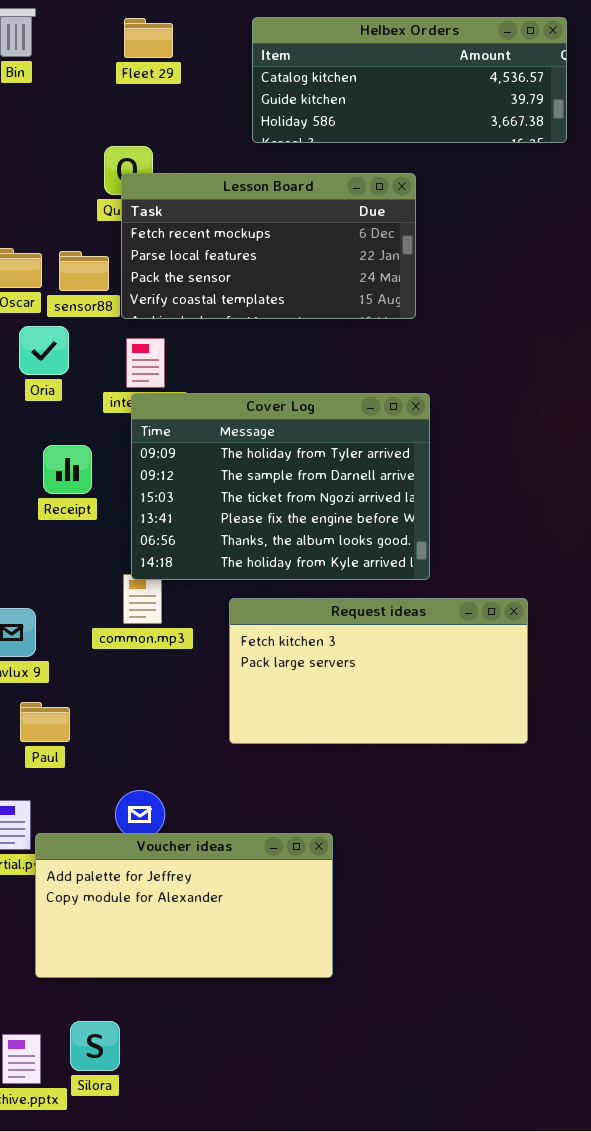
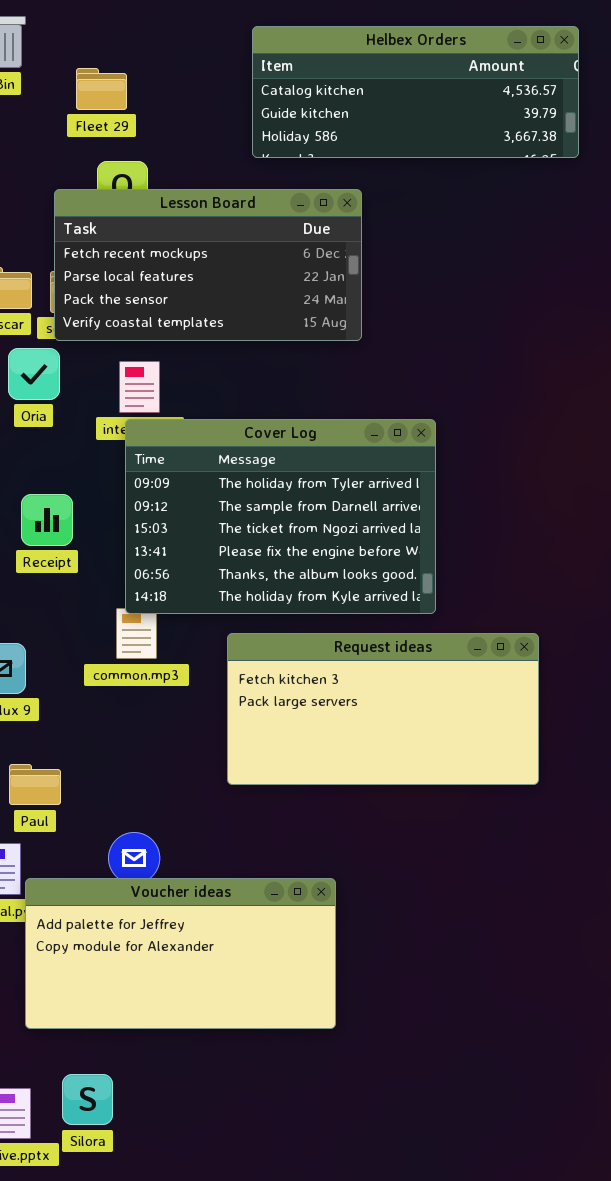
Fleet 29: [124,18,173,58] -> [76,68,127,110], moved
Lesson Board: [121,173,416,319] -> [54,189,362,341], moved
Receipt: [43,445,92,494] -> [21,494,73,546], moved
Paul: [20,702,70,742] -> [9,764,61,805], moved

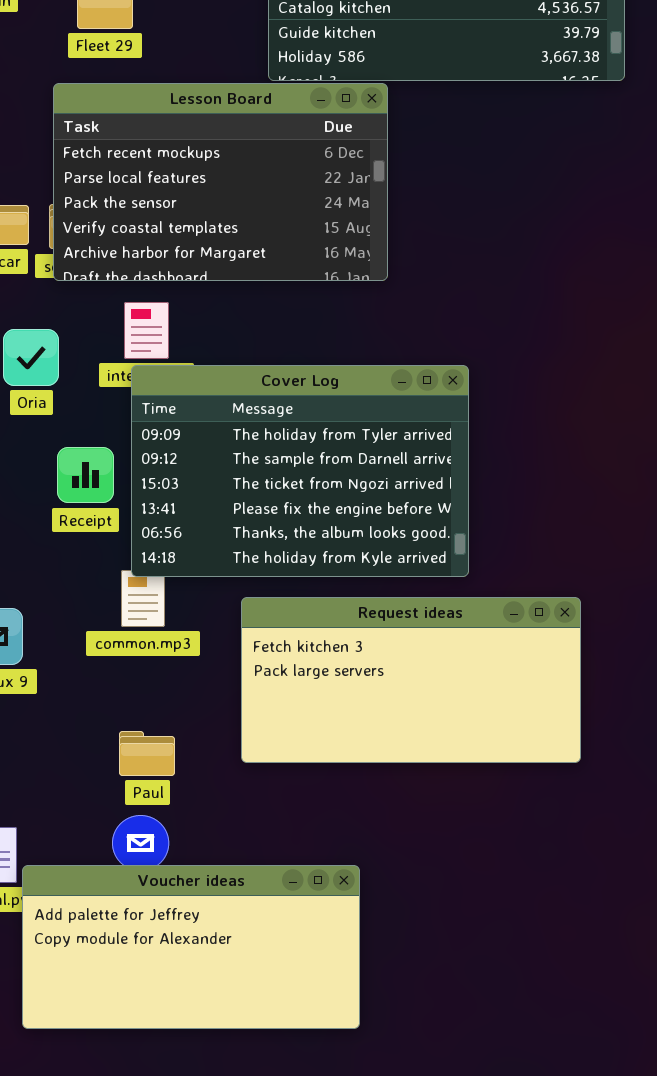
Lesson Board: [54,189,362,341] -> [53,83,388,281], resized
Oria: [8,348,60,400] -> [3,329,59,386], moved
Receipt: [21,494,73,546] -> [57,447,114,503], moved
Paul: [9,764,61,805] -> [119,731,175,776], moved

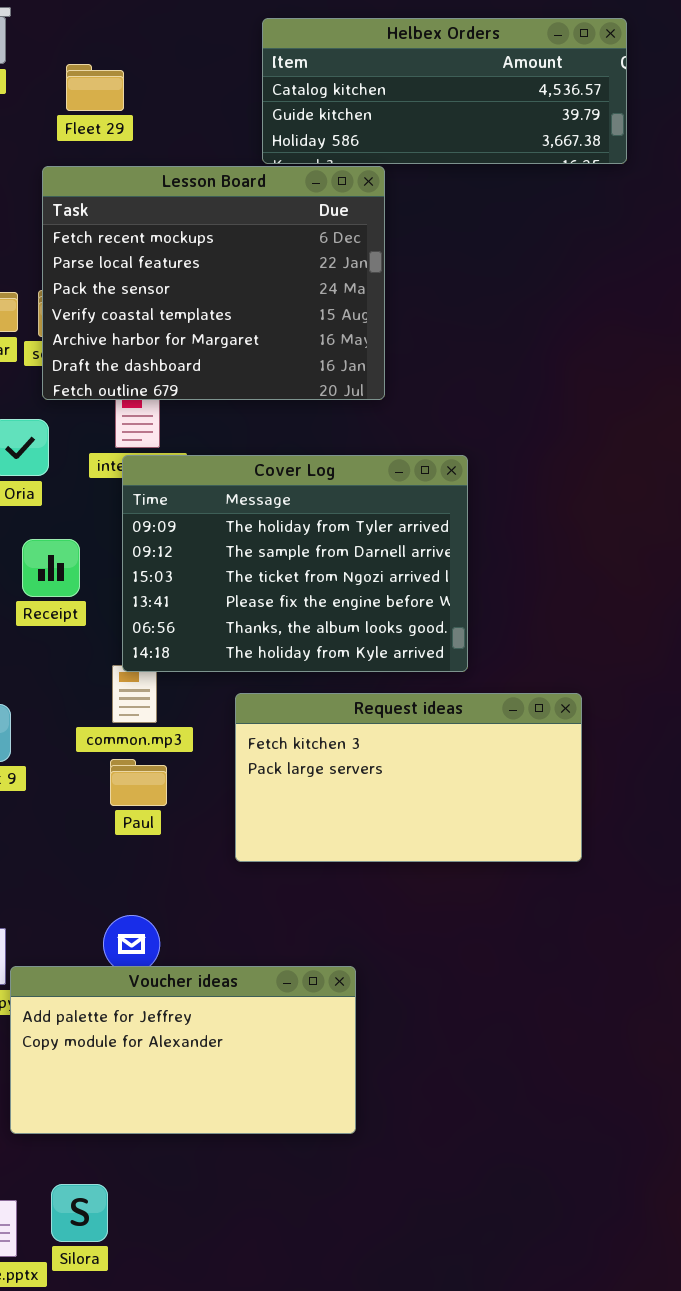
Lesson Board: [53,83,388,281] -> [42,166,385,400], resized
Receipt: [57,447,114,503] -> [22,539,80,597], moved
Paul: [119,731,175,776] -> [110,759,167,806], moved

